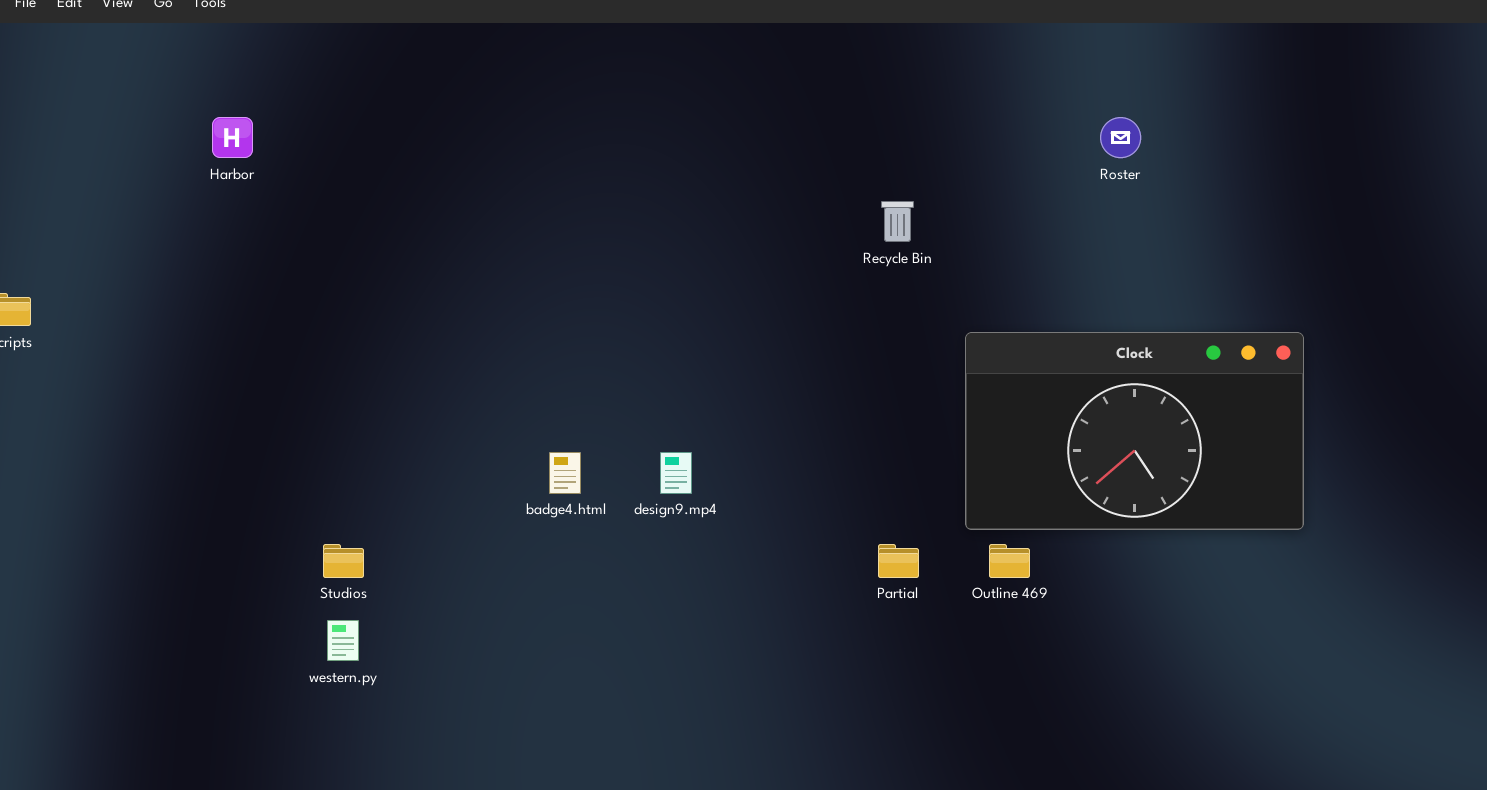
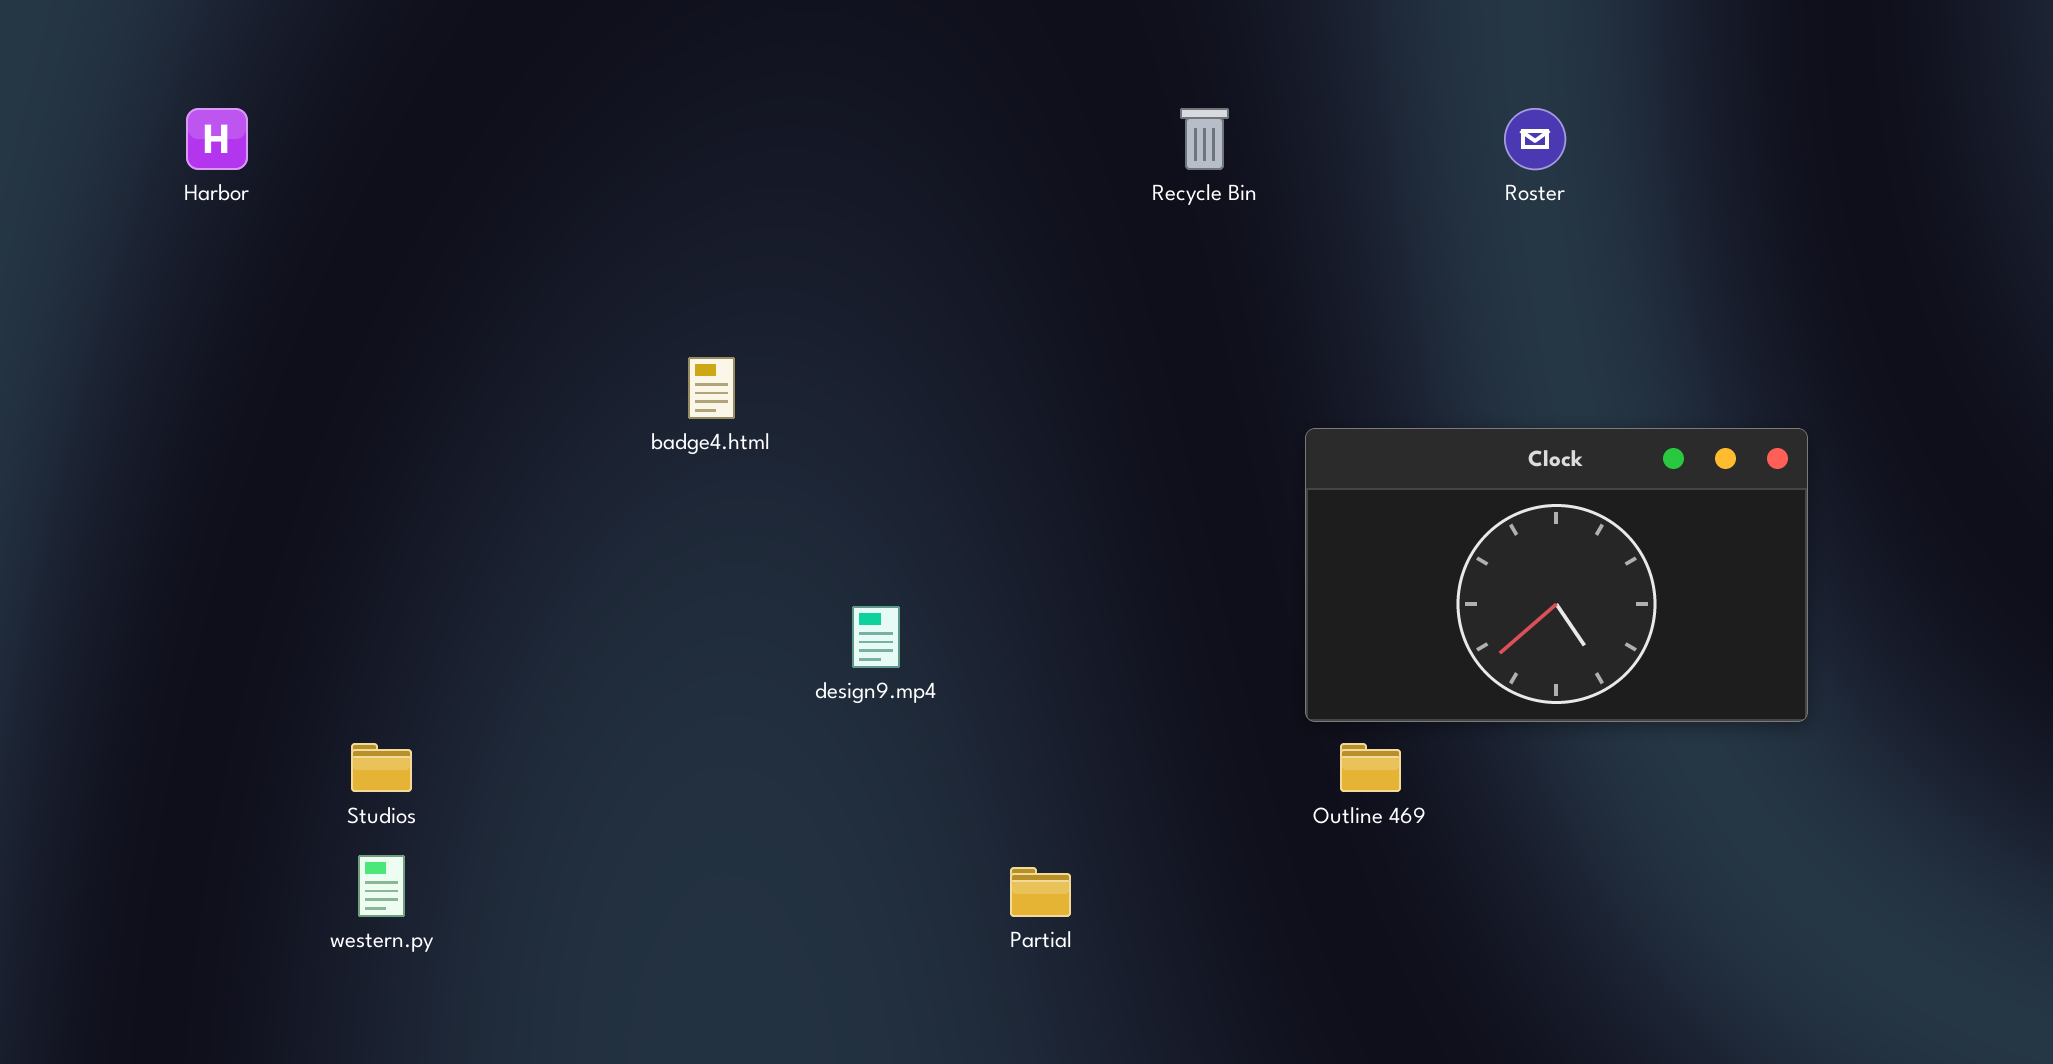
Recycle Bin: [881,201,914,242] -> [1180,108,1229,170], moved
badge4.html: [549,452,581,494] -> [688,357,735,419], moved
Partial: [878,544,919,578] -> [1010,867,1071,917], moved

